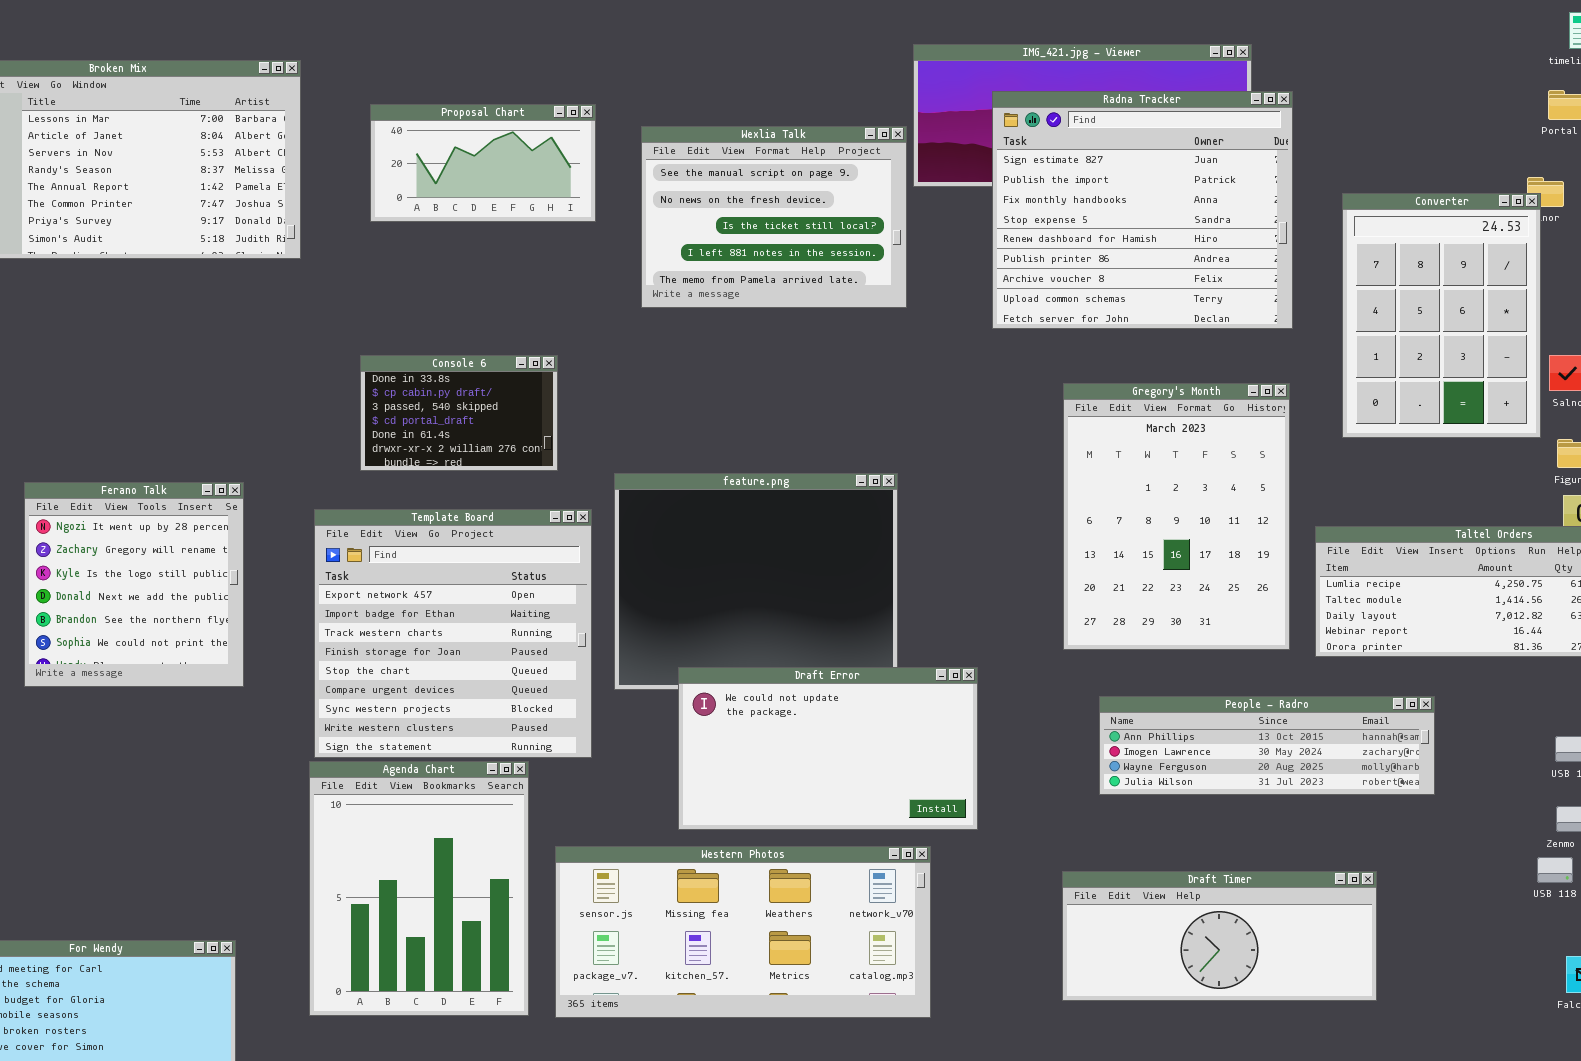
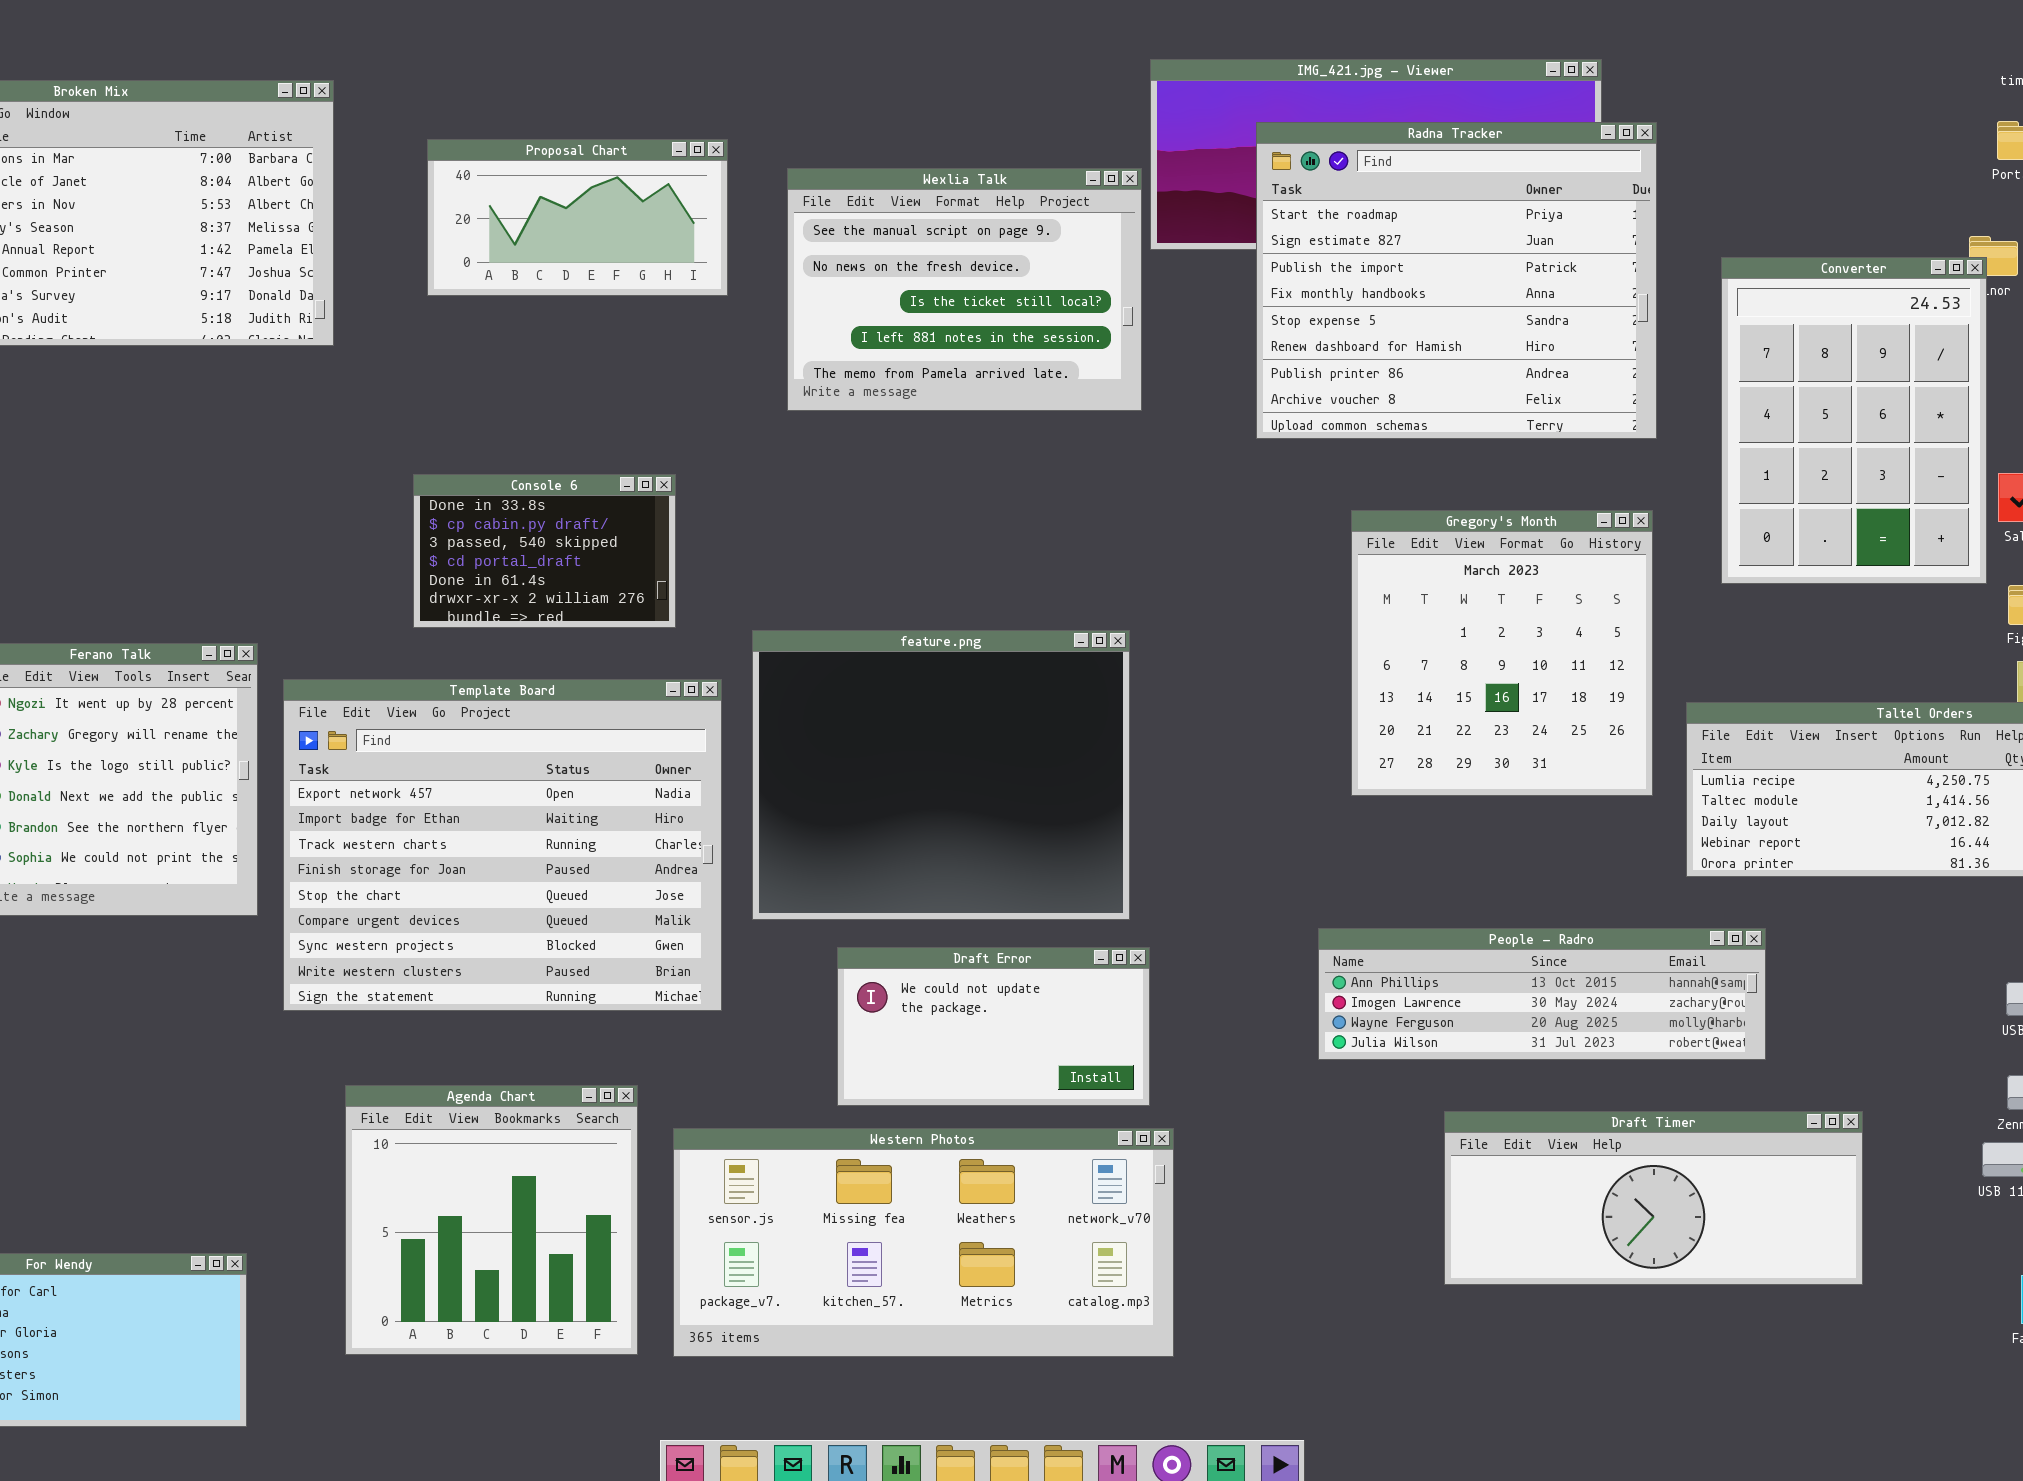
Radna Tracker: [992,91,1293,329] -> [1256,122,1657,439], scrolled up 1 row
Gregory's Month: [1063,383,1290,650] -> [1351,510,1653,796], resized
Template Board: [314,509,592,758] -> [283,679,722,1011], resized
Draft Error: [678,667,978,830] -> [837,947,1150,1106], resized
People - Radro: [1099,696,1435,795] -> [1318,928,1766,1060], moved
Agenda Chart: [309,761,529,1016] -> [345,1085,638,1355], resized
Draft Timer: [1062,871,1377,1001] -> [1444,1111,1863,1285], moved

